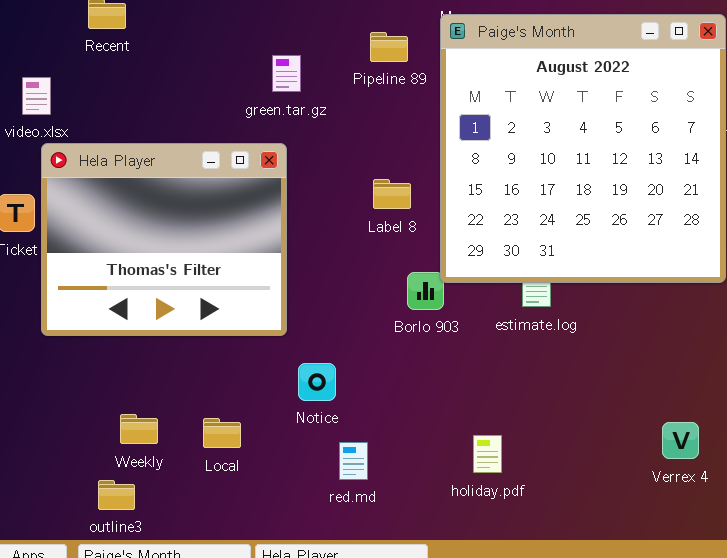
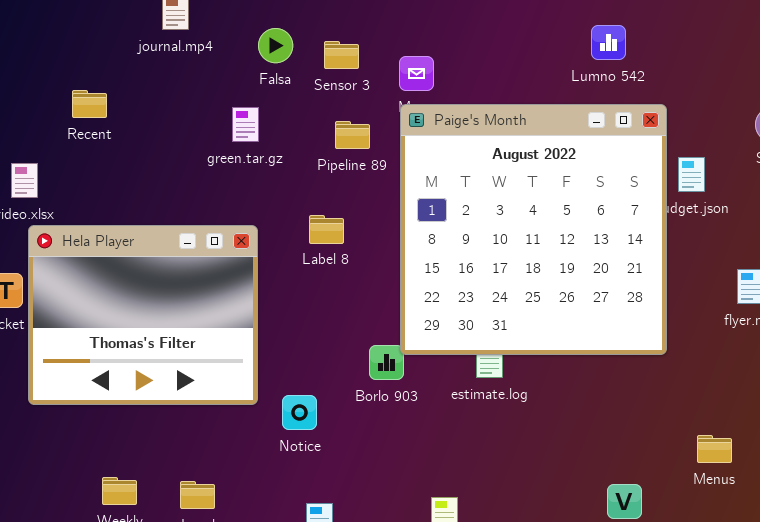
green.tar.gz: [272,55,301,92] -> [232,107,259,142], moved
Label 8: [373,179,411,209] -> [309,215,344,244], moved
Notice: [298,363,336,401] -> [282,395,317,430], moved

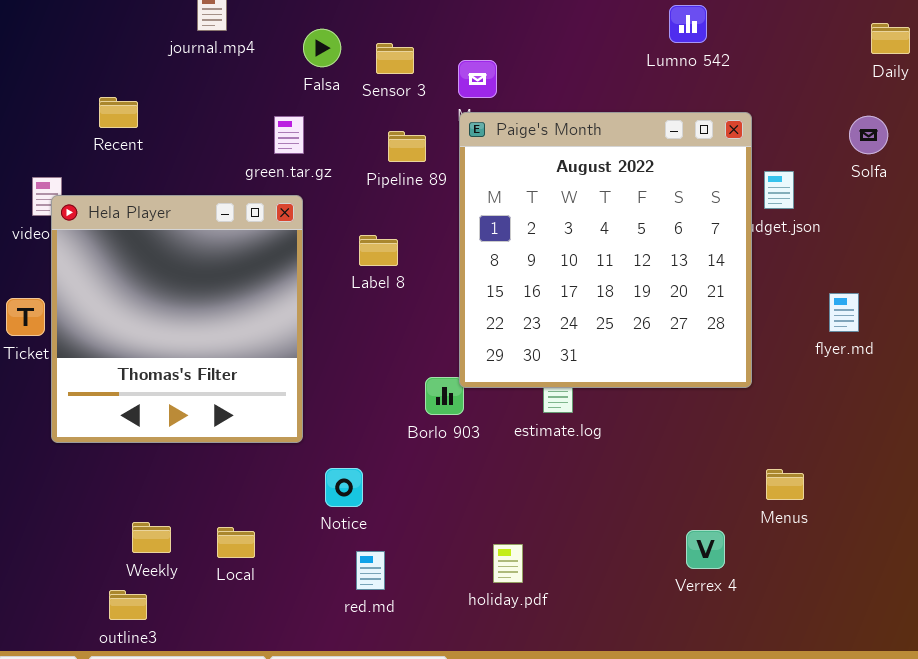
Lumno 542: [591,25,626,60] -> [669,5,707,43], moved
Hela Player: [28,225,258,405] -> [51,195,303,443], resized
Notice: [282,395,317,430] -> [325,468,363,507], moved
Menus: [697,435,732,463] -> [766,469,804,500], moved

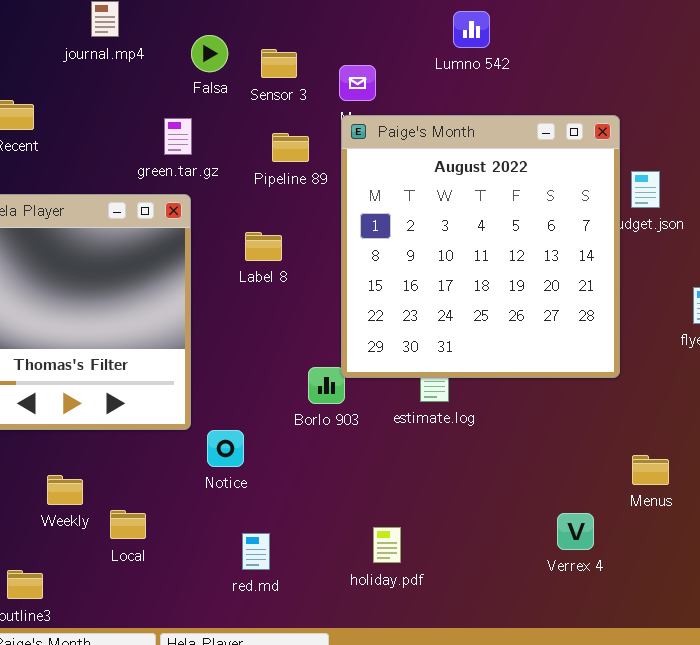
Lumno 542: [669,5,707,43] -> [453,11,490,48], moved
Notice: [325,468,363,507] -> [207,430,244,467], moved
Weekly: [132,522,171,553] -> [47,475,83,505], moved

